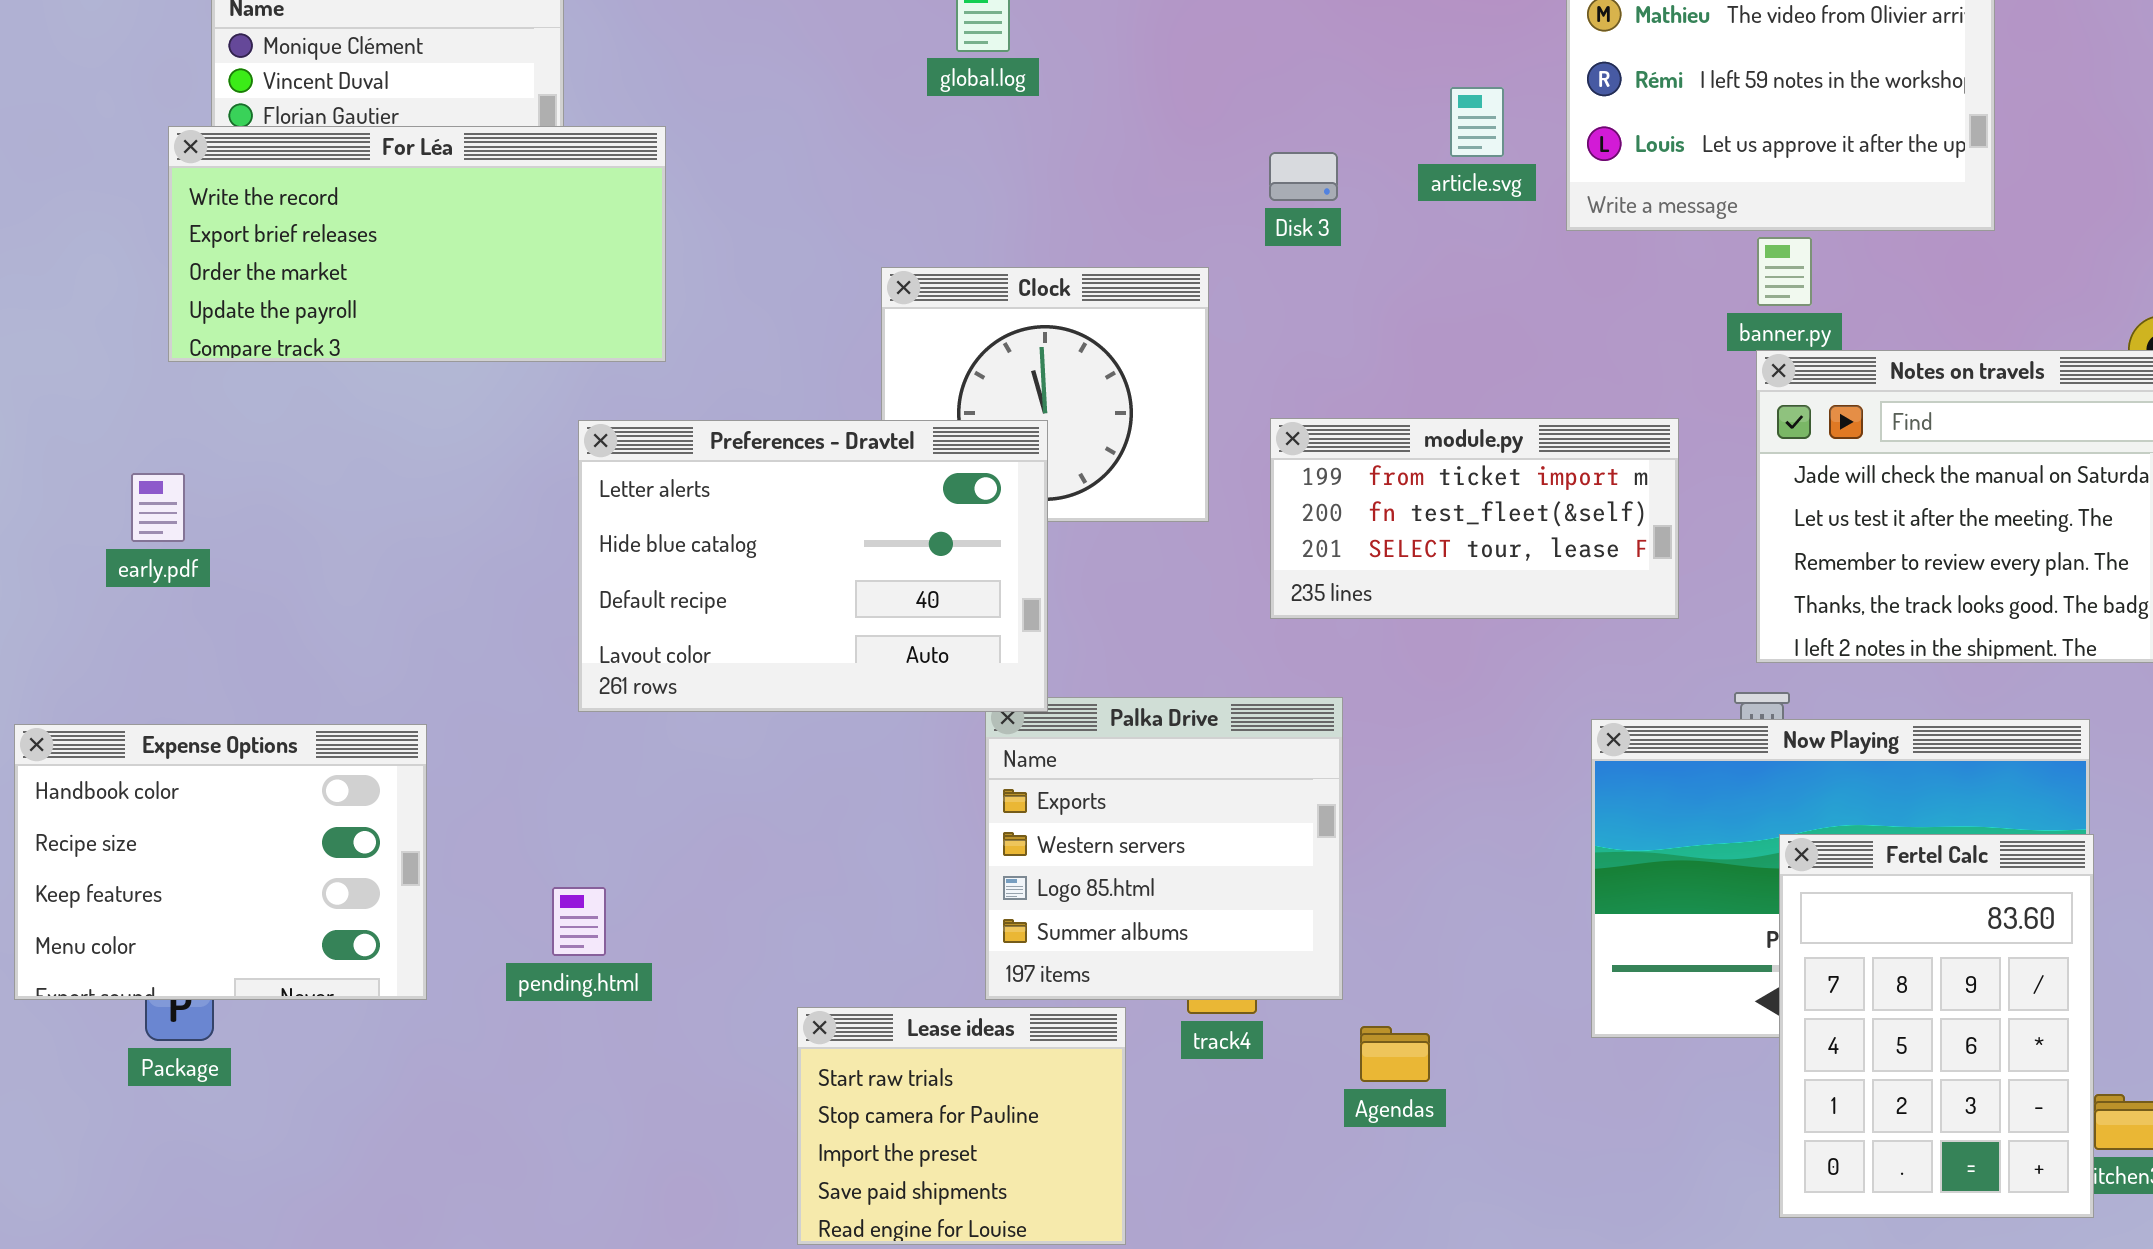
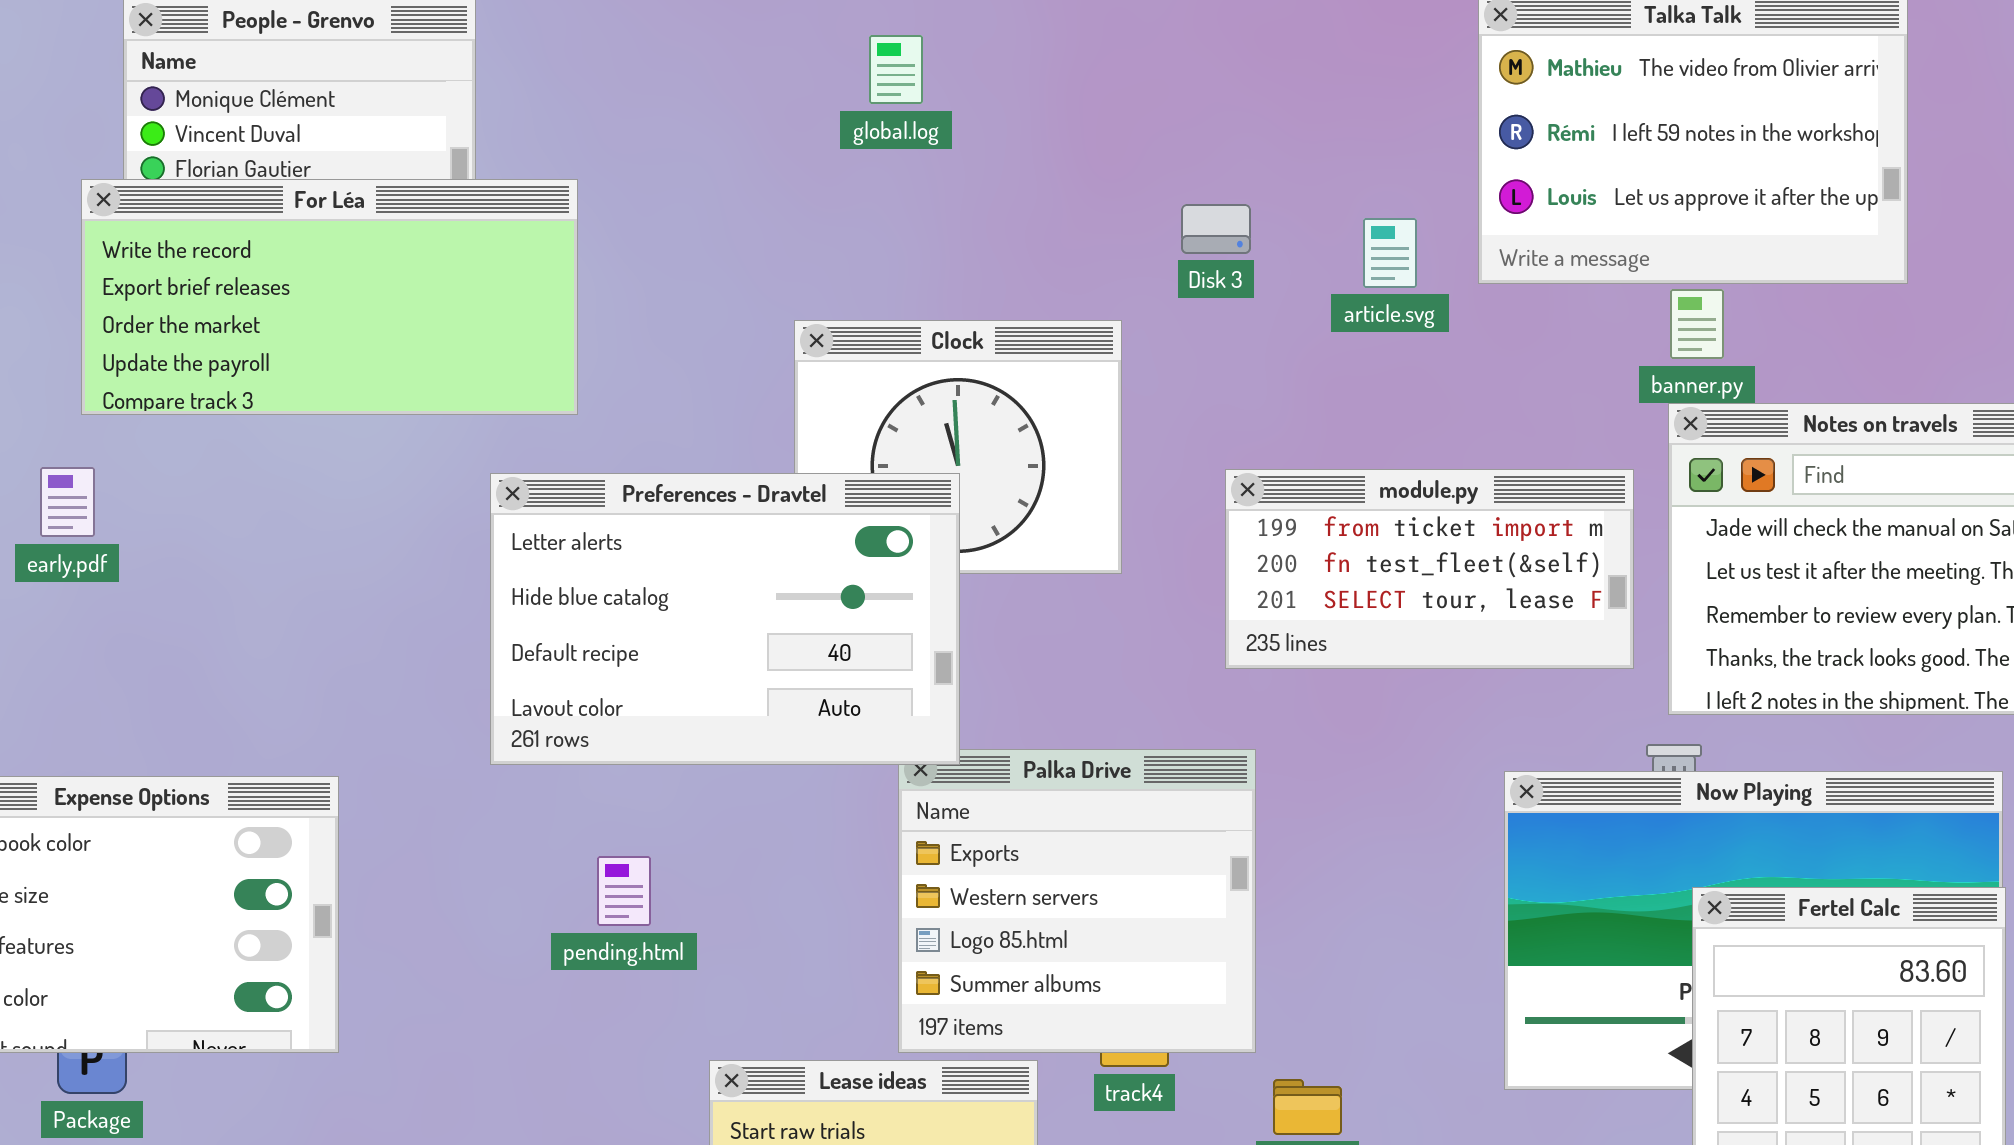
article.svg: [1450,87,1504,157] -> [1363,218,1417,288], moved
module.py: [1270,418,1679,619] -> [1225,469,1634,669], moved
early.pdf: [131,473,185,542] -> [40,467,95,537], moved
pending.html: [552,887,606,956] -> [597,856,651,926], moved

